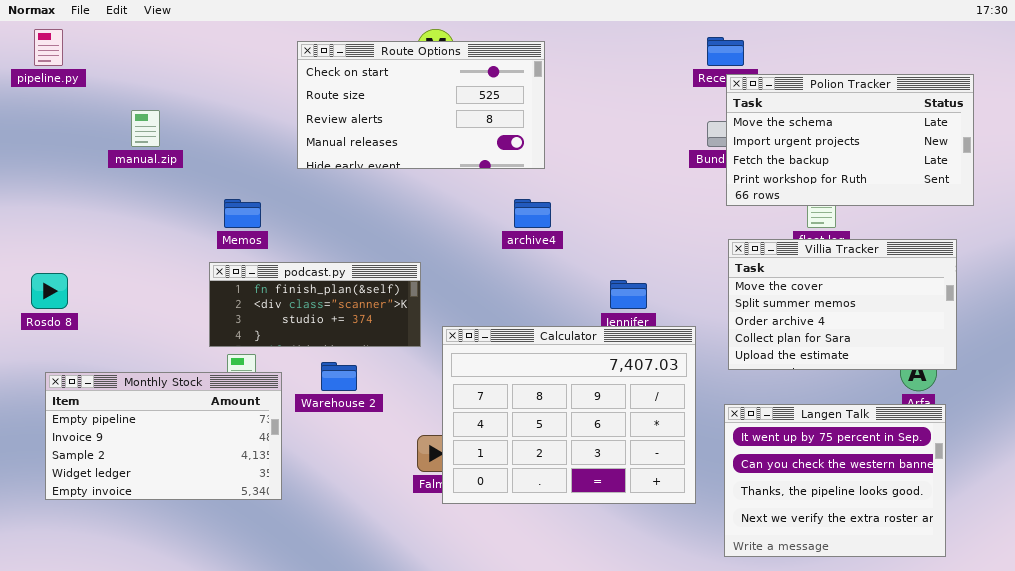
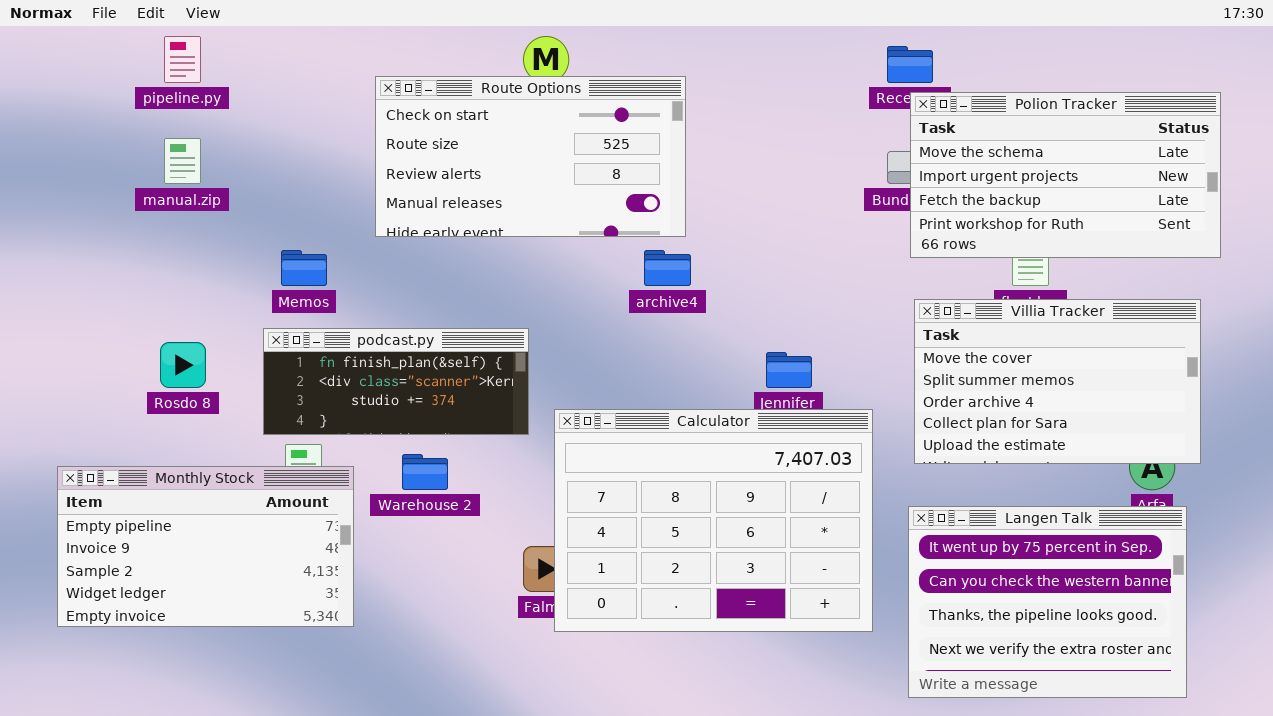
pipeline.py: [34,29,63,66] -> [164,36,201,83], moved
Route Options: [297,41,545,169] -> [375,76,686,237], moved
Rosdo 8: [31,273,68,309] -> [160,342,206,388], moved

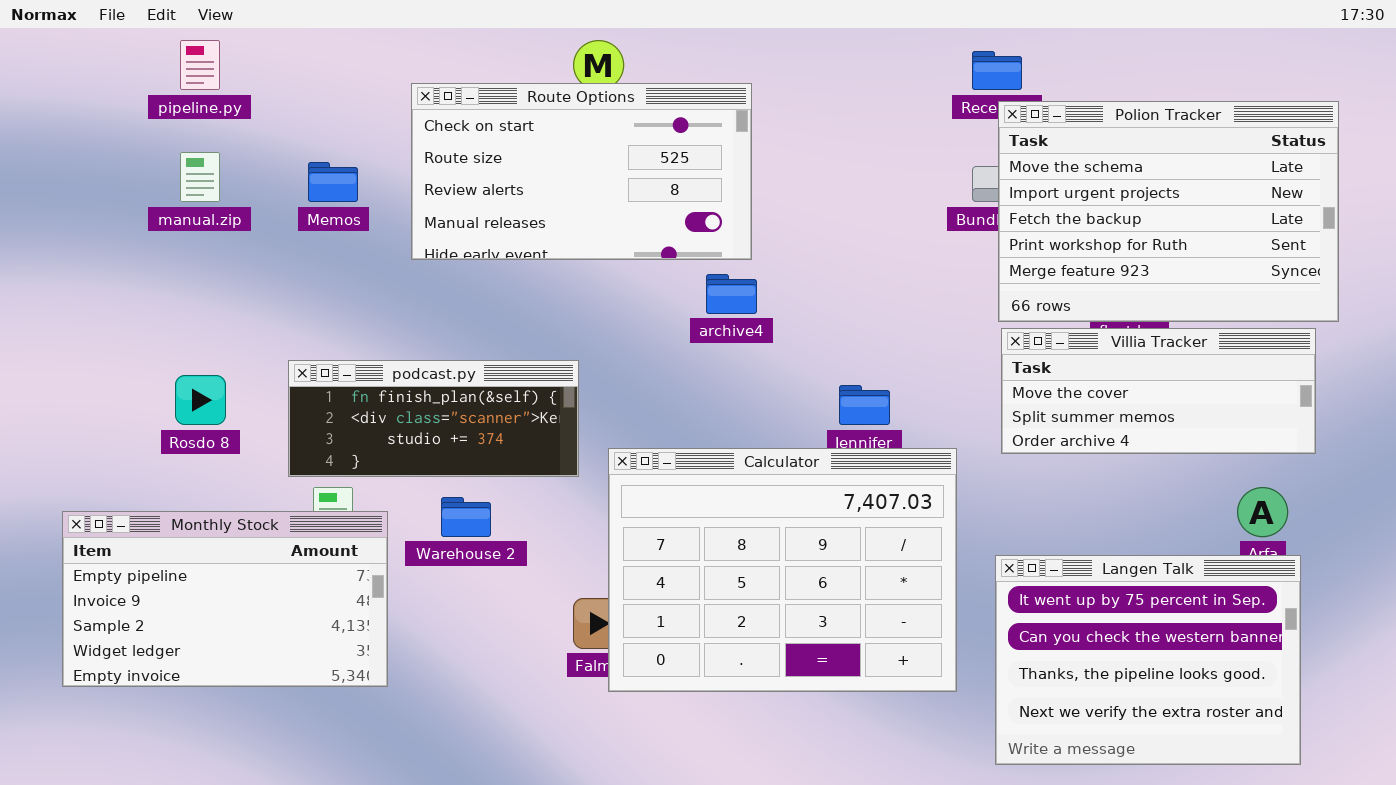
Polion Tracker: [910,92,1221,258] -> [998,101,1339,322], resized
Memos: [281,250,327,286] -> [308,162,358,202], moved
Villia Tracker: [914,299,1201,464] -> [1001,328,1316,454], resized

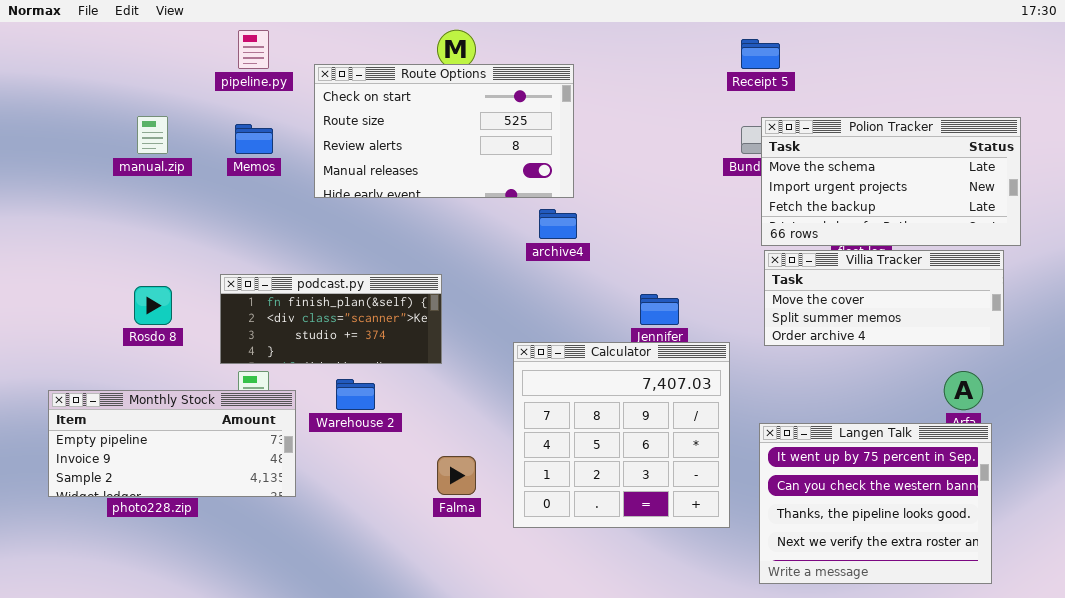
pipeline.py: [180,40,220,90] -> [238,30,269,69], moved
Polion Tracker: [998,101,1339,322] -> [761,117,1021,246], resized
Calculator: [608,448,957,692] -> [513,342,730,528], resized
Monthly Stock: [62,511,388,687] -> [48,390,296,497], resized

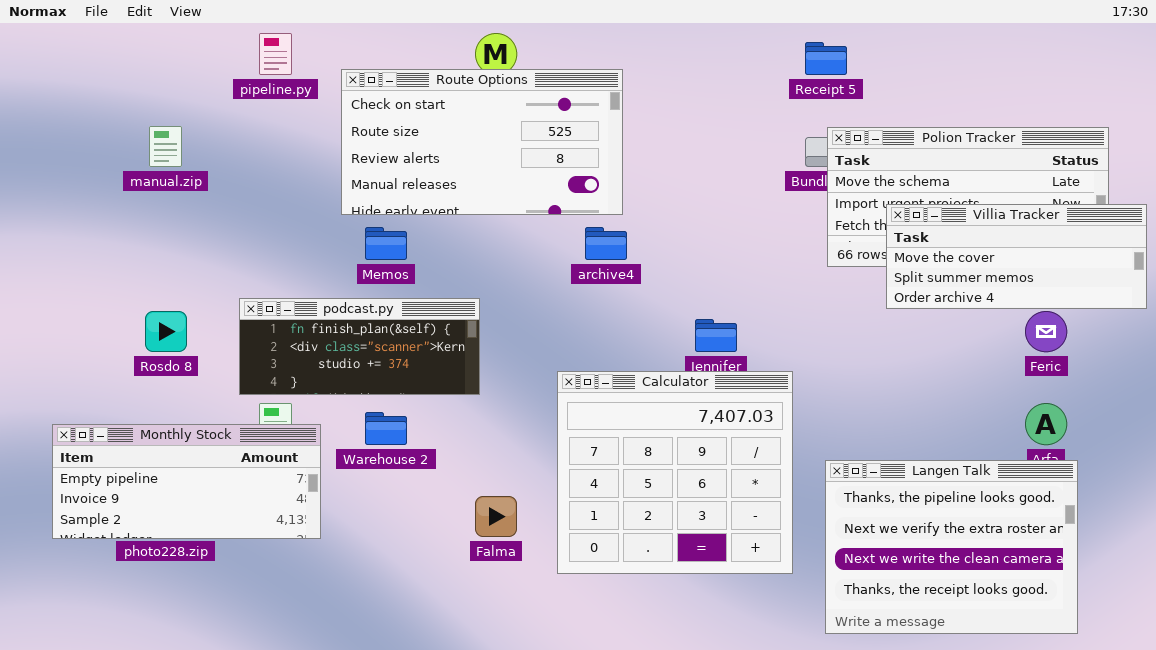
Memos: [235,124,273,154] -> [365,227,407,260], moved
Villia Tracker: [764,250,1004,346] -> [886,204,1147,309], moved
Langen Talk: [759,423,992,584] -> [825,460,1078,634], scrolled down 2 rows

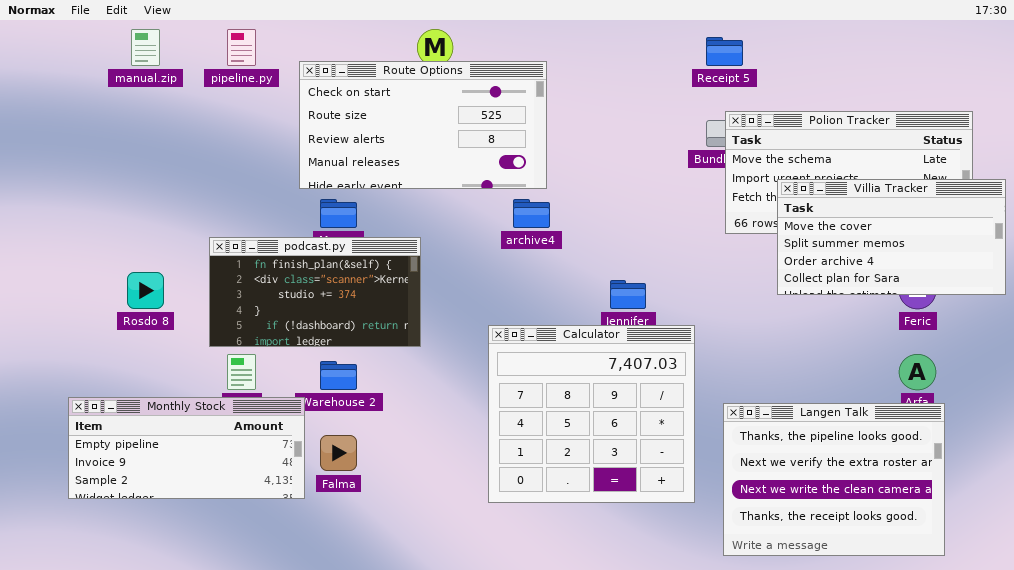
manual.zip: [149,126,182,167] -> [131,29,160,66], moved
Villia Tracker: [886,204,1147,309] -> [777,179,1006,295], resized
podcast.py: [239,298,480,395] -> [209,237,421,347], resized
Monthly Stock: [52,424,321,539] -> [68,397,305,499], moved
Falma: [475,496,517,537] -> [320,435,357,471], moved

